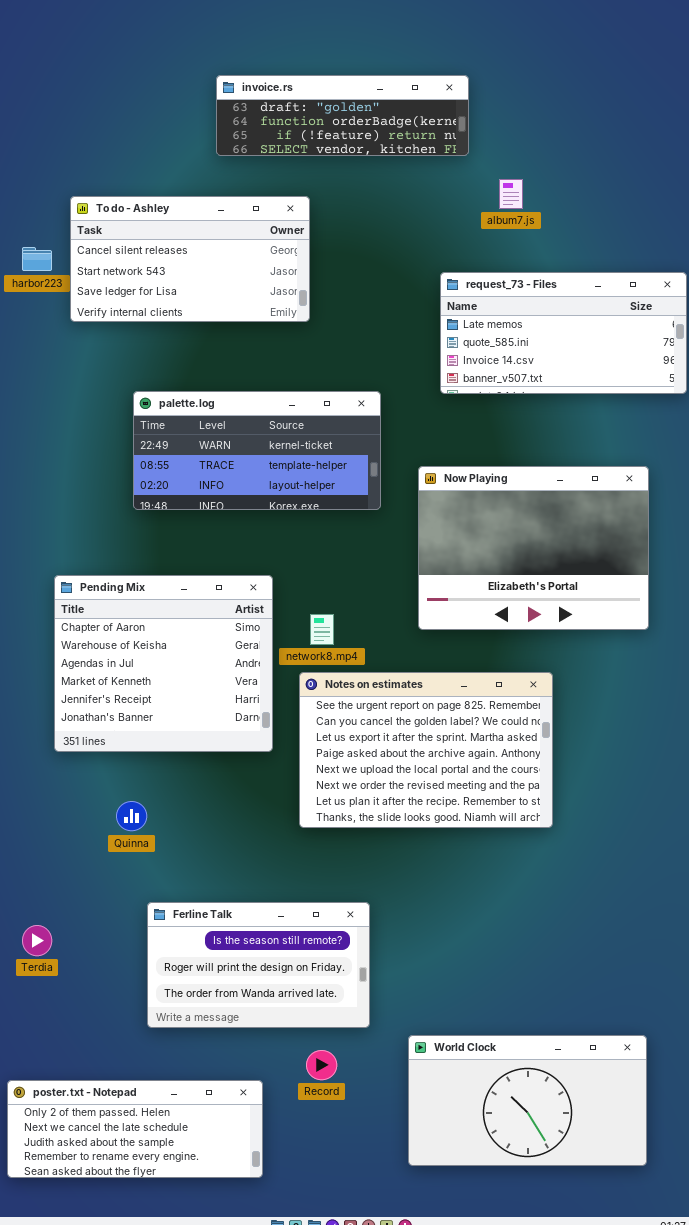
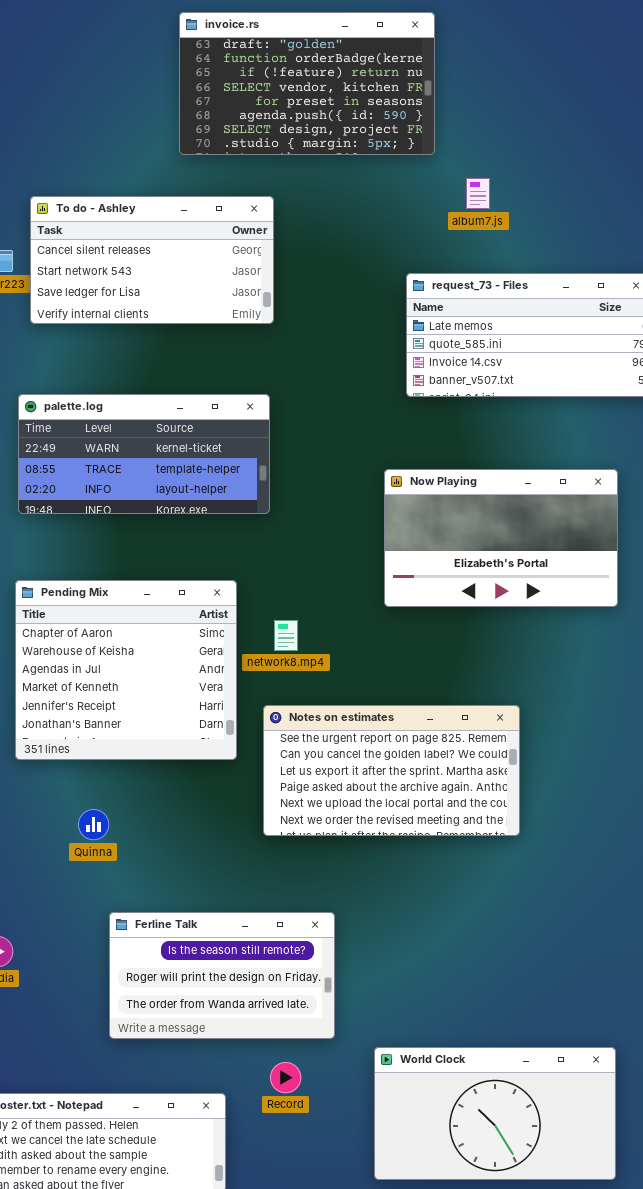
invoice.rs: [216,75,469,156] -> [179,12,435,155], resized
palette.log: [133,391,381,510] -> [18,394,270,514], moved
Now Playing: [418,466,649,630] -> [384,469,618,607], resized
Notes on estimates: [299,672,553,828] -> [263,705,520,836], resized

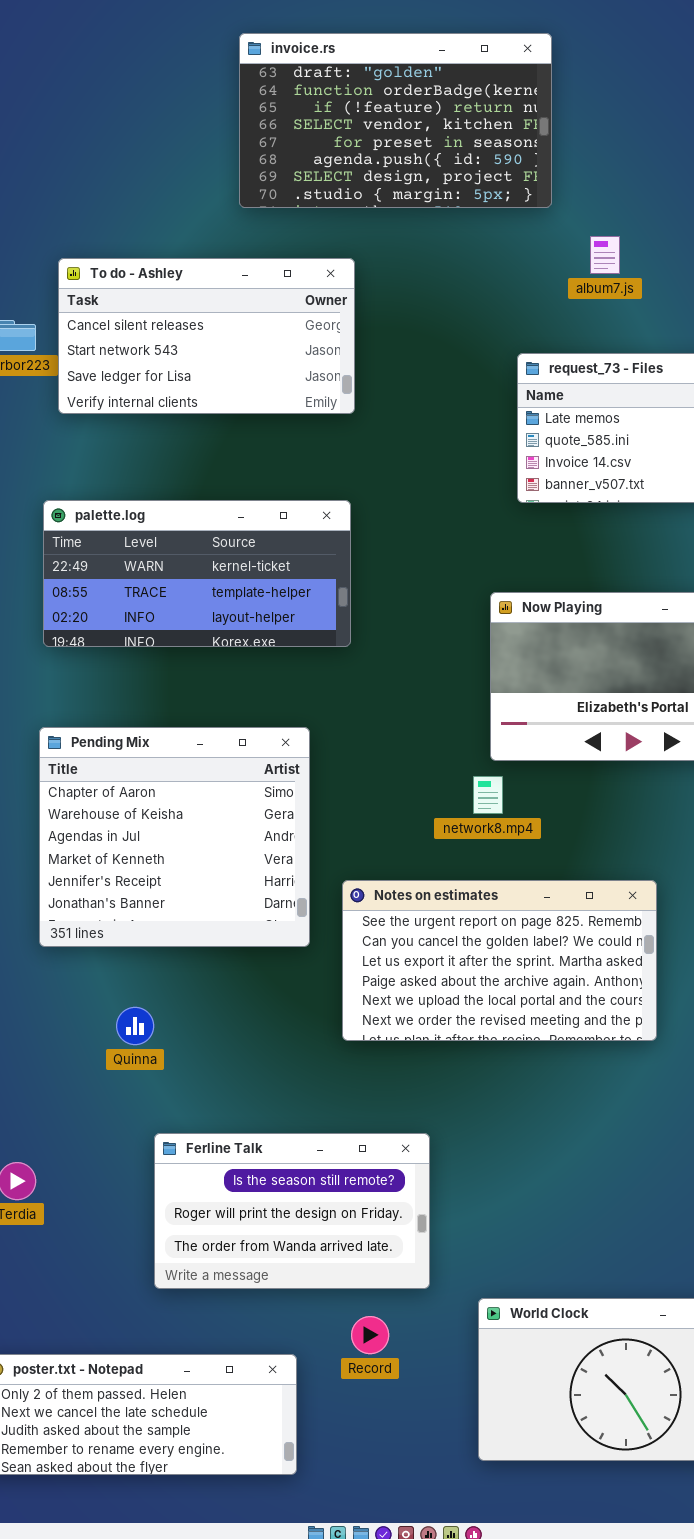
network8.mp4: [274,620,298,651] -> [473,776,503,814], moved

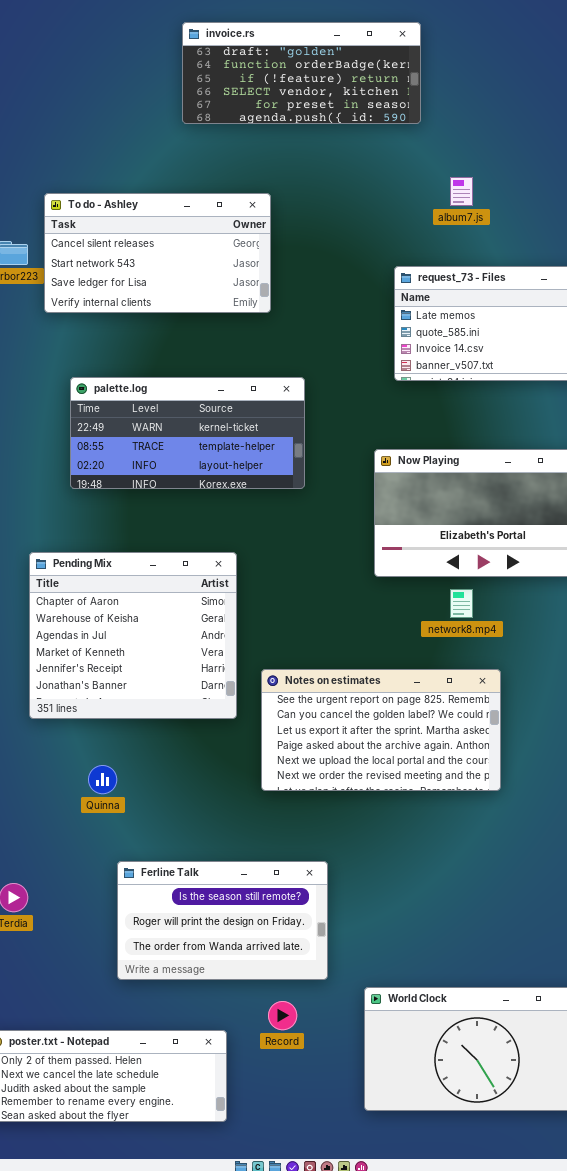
invoice.rs: [239,33,552,208] -> [182,22,421,124], resized
palette.log: [43,500,351,647] -> [70,377,305,489], moved
network8.mp4: [473,776,503,814] -> [450,589,473,618], moved

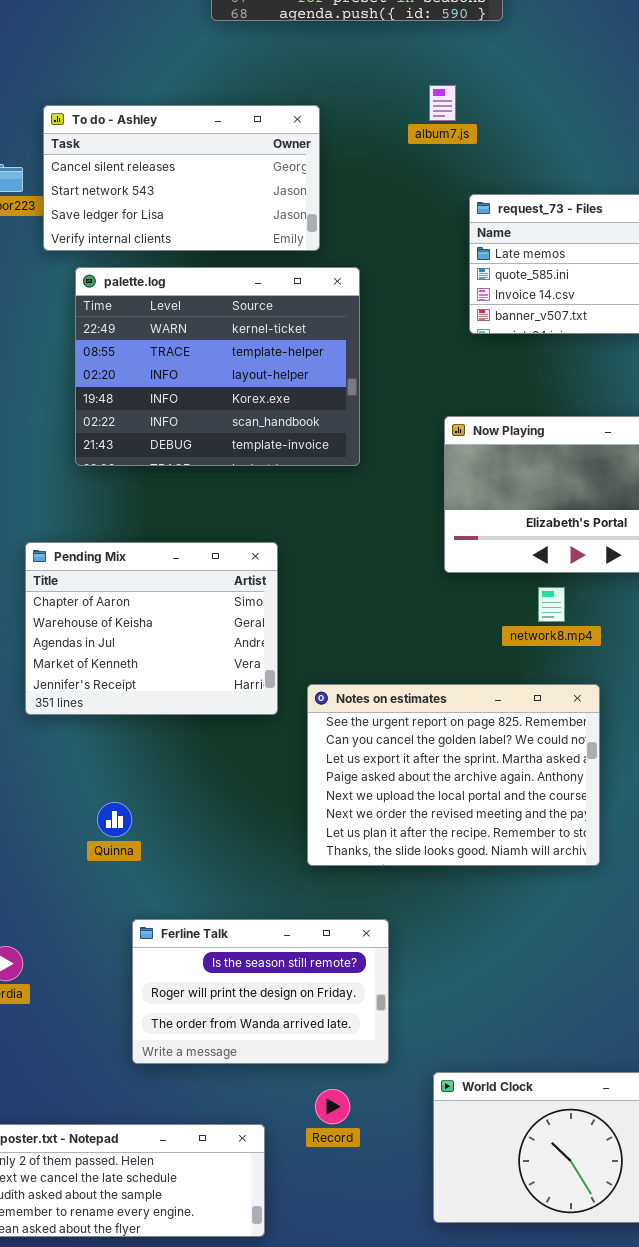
album7.js: [450,177,473,206] -> [429,85,456,121], moved
palette.log: [70,377,305,489] -> [75,267,360,466], resized
Pending Mix: [29,552,237,719] -> [25,542,278,715], resized
Notes on estimates: [261,669,501,791] -> [307,684,600,866], resized

